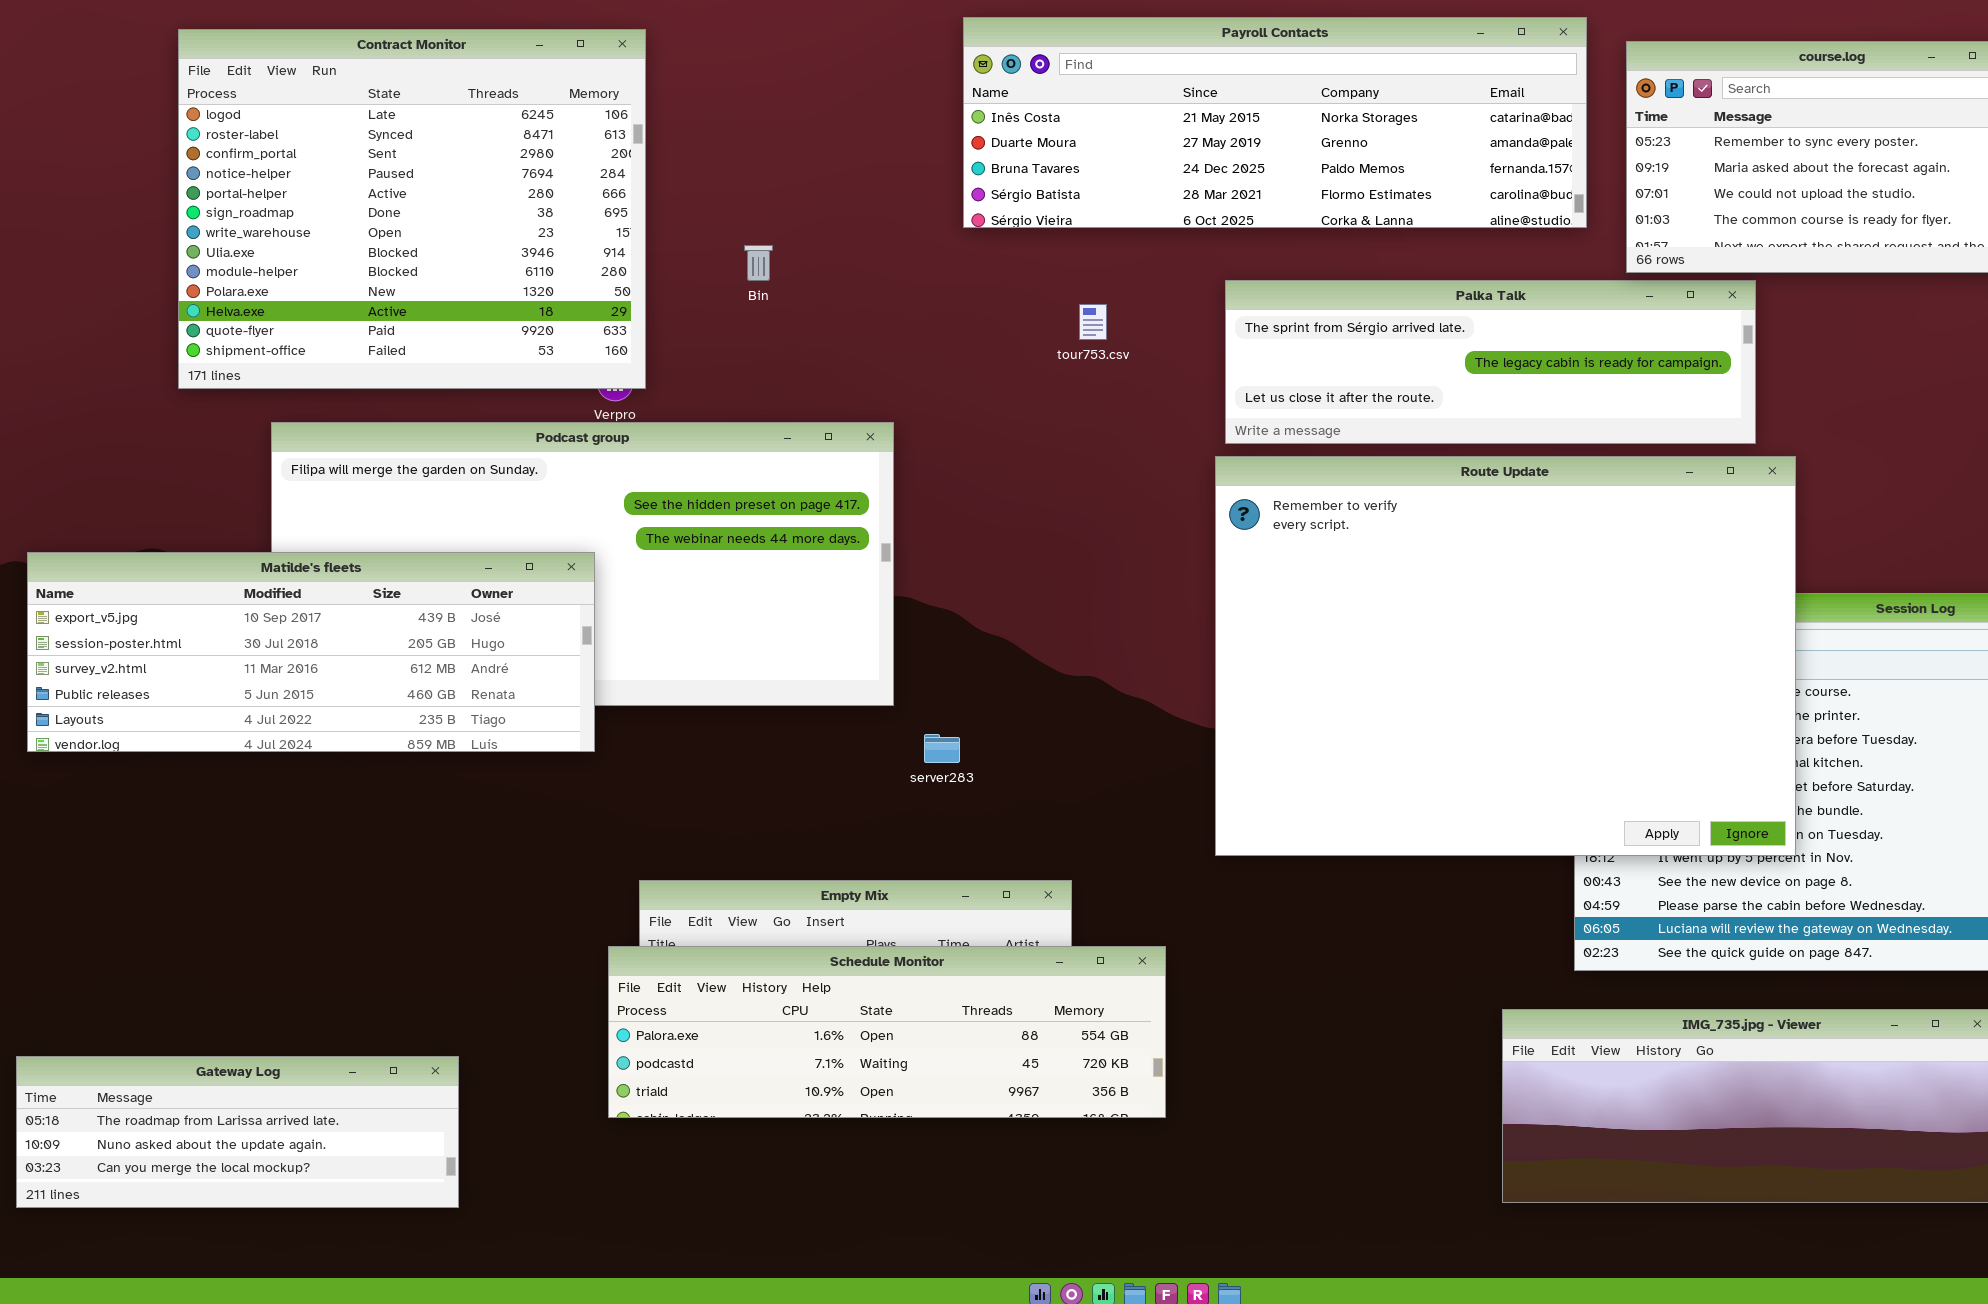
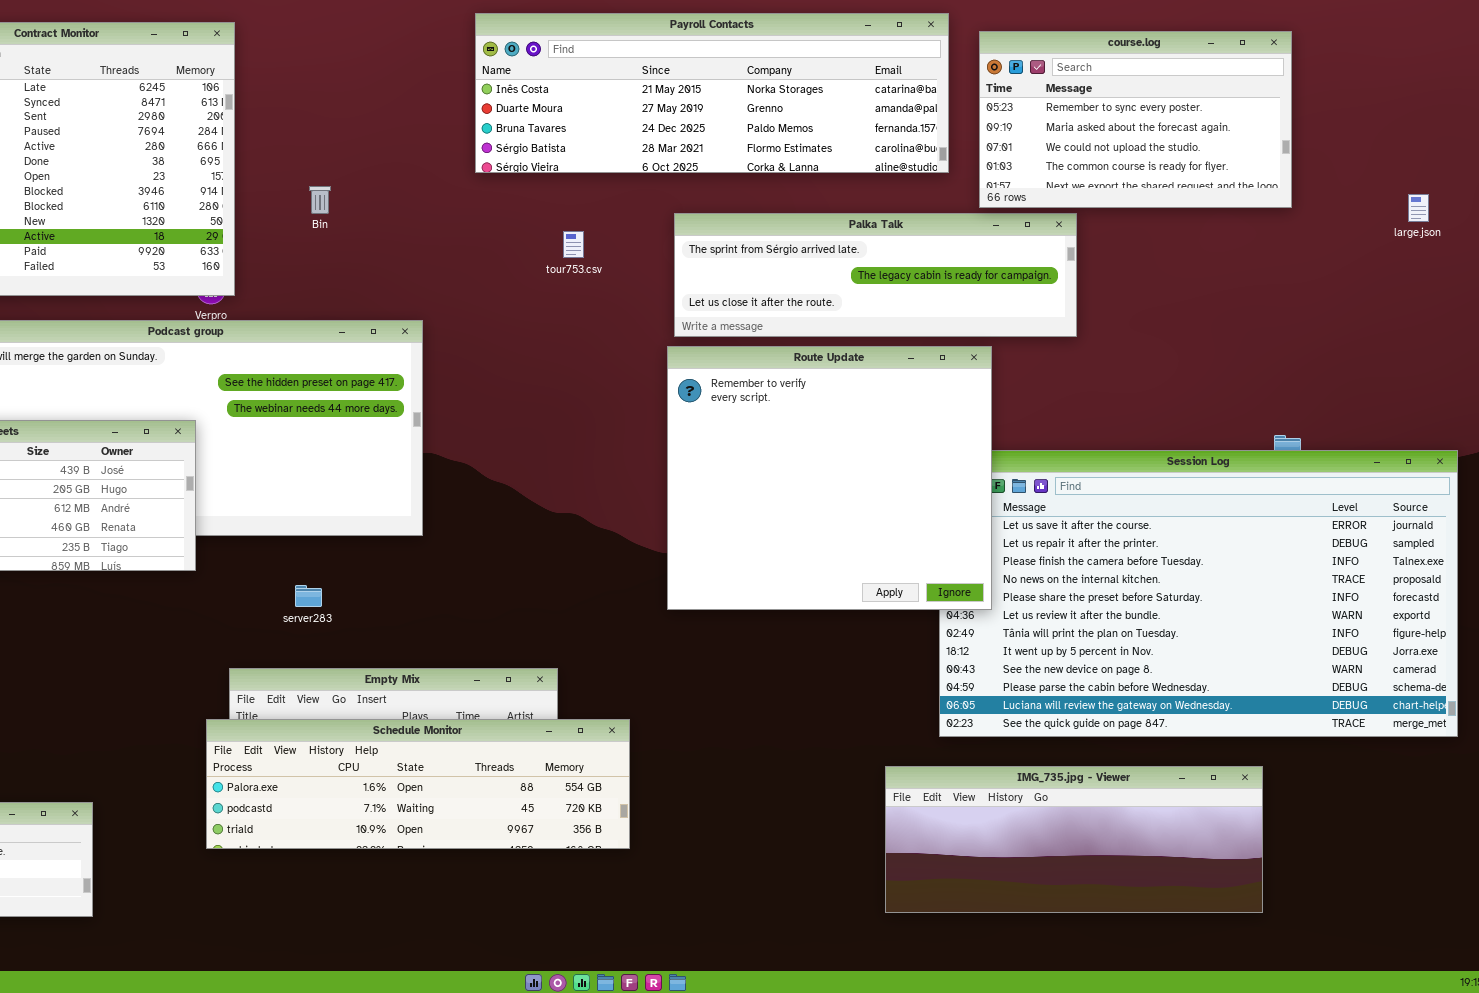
Route Update: [1215,456,1796,856] -> [667,346,992,610], resized
server283: [924,734,960,763] -> [295,585,322,607], moved

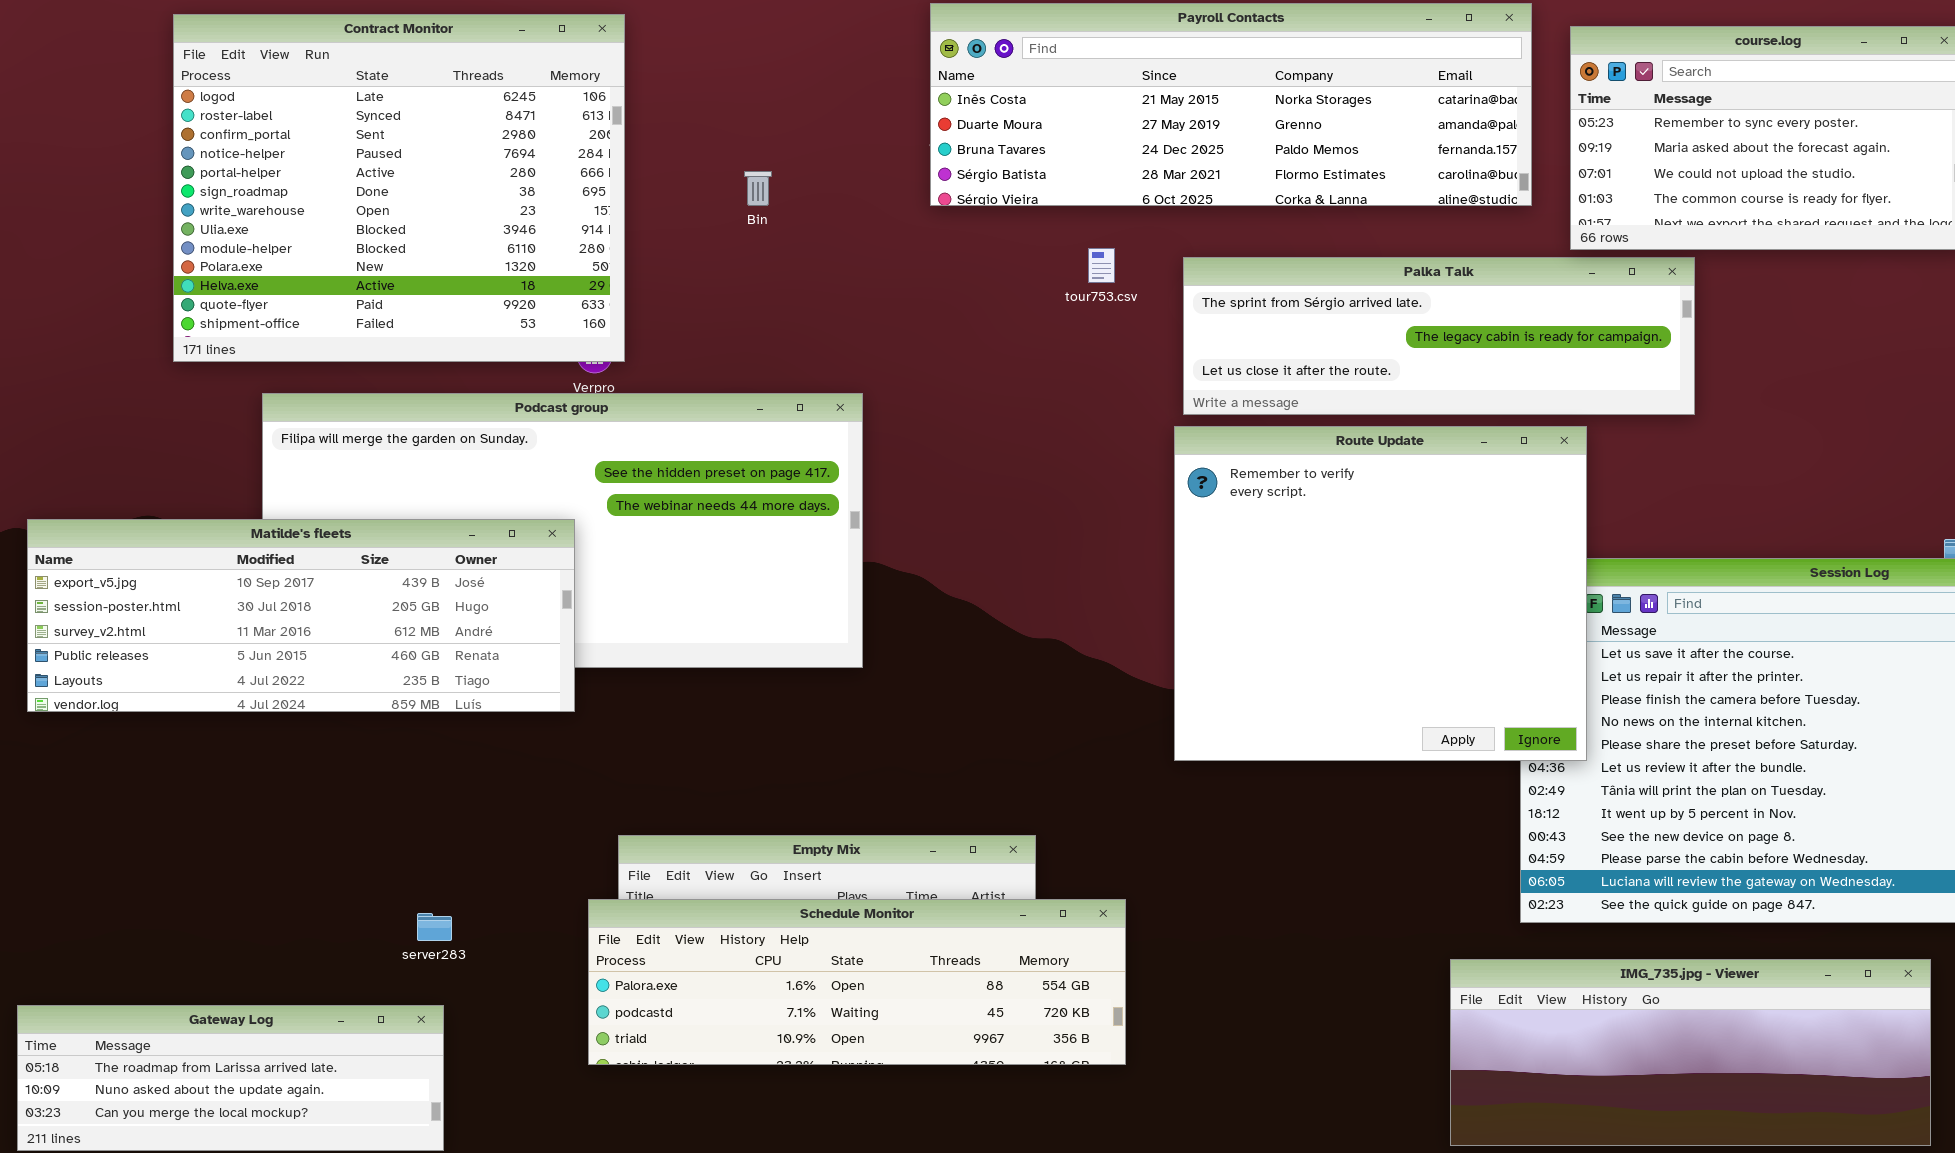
Bin: [309,186,331,214] -> [744,171,772,206], moved
tour753.csv: [563,231,584,258] -> [1088,248,1115,283], moved
server283: [295,585,322,607] -> [417,913,452,941], moved

